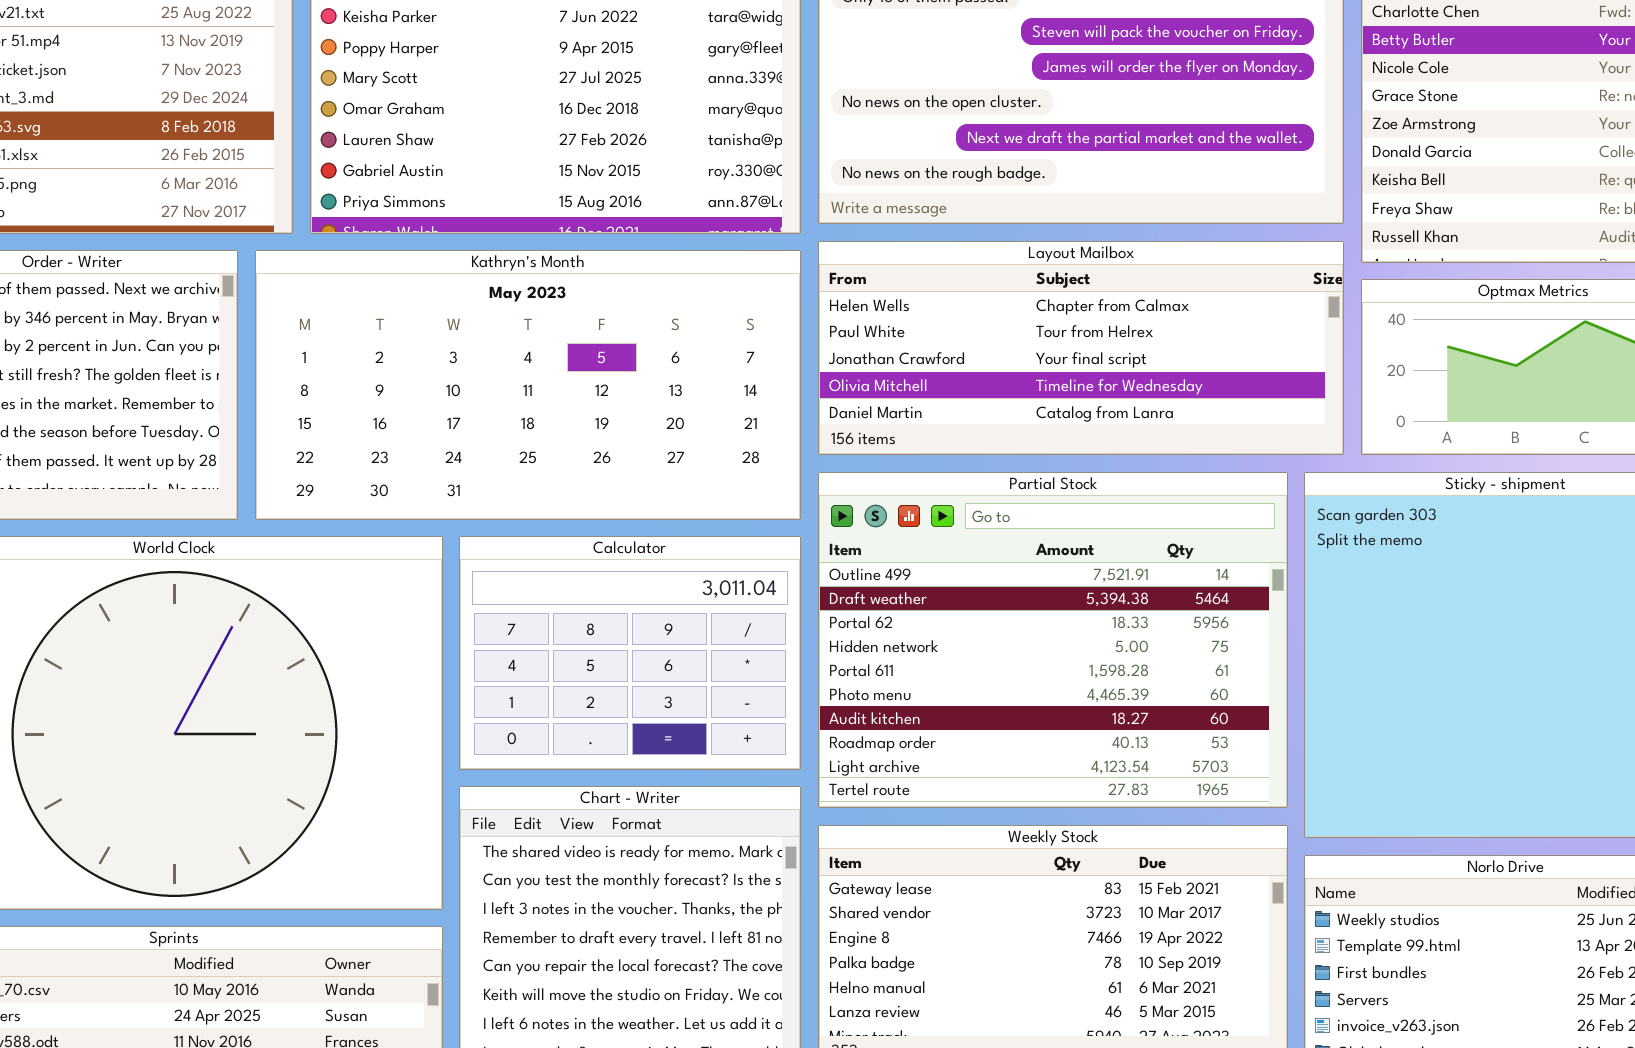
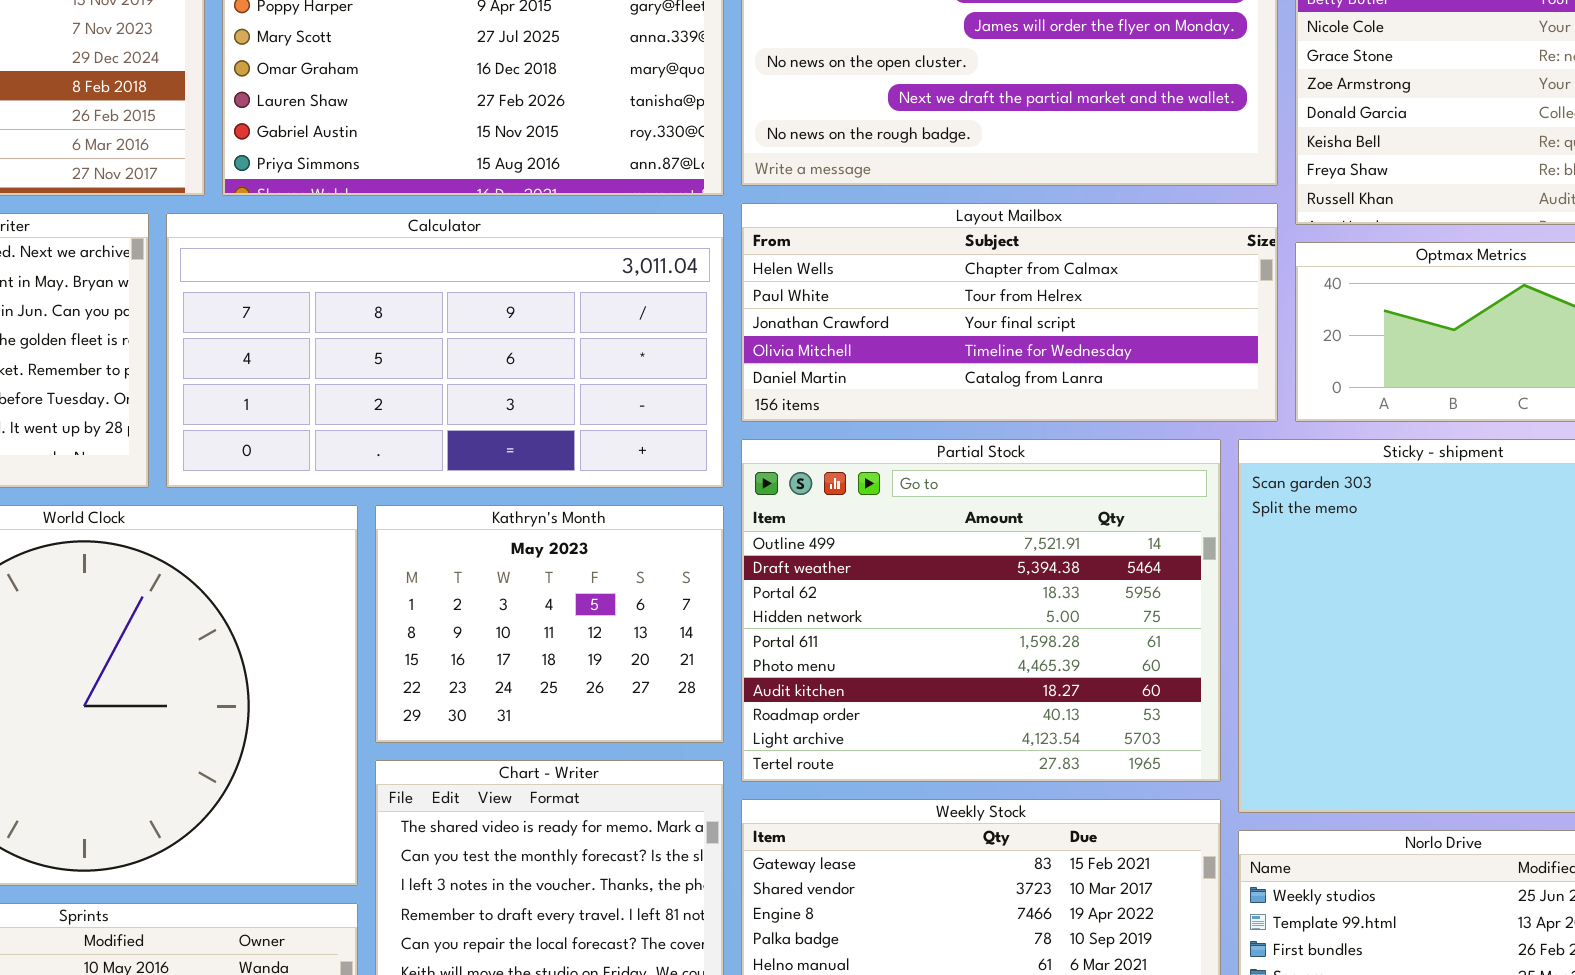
Kathryn's Month: [255,250,801,520] -> [375,505,724,743], moved, resized
Calculator: [459,536,801,770] -> [166,213,724,488], moved, resized

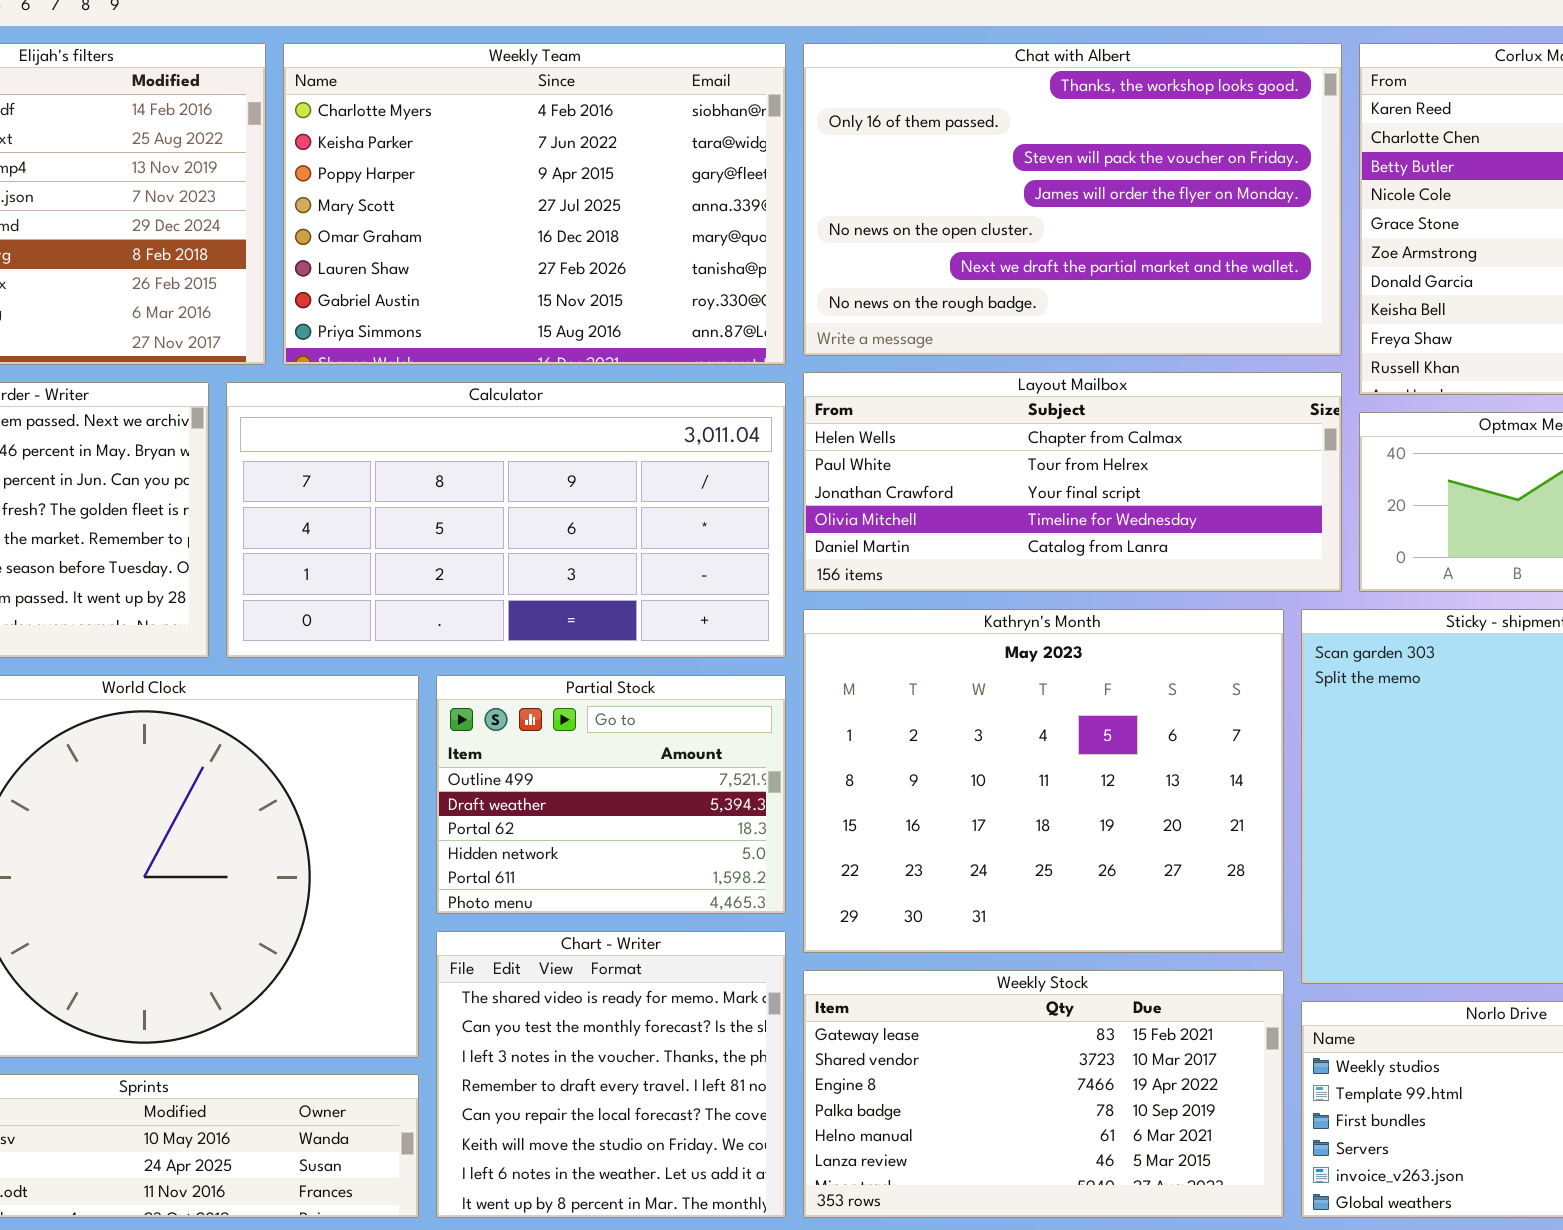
Partial Stock: [741,439,1221,782] -> [436,675,786,914], moved, resized
Kathryn's Month: [375,505,724,743] -> [803,609,1284,953], moved, resized

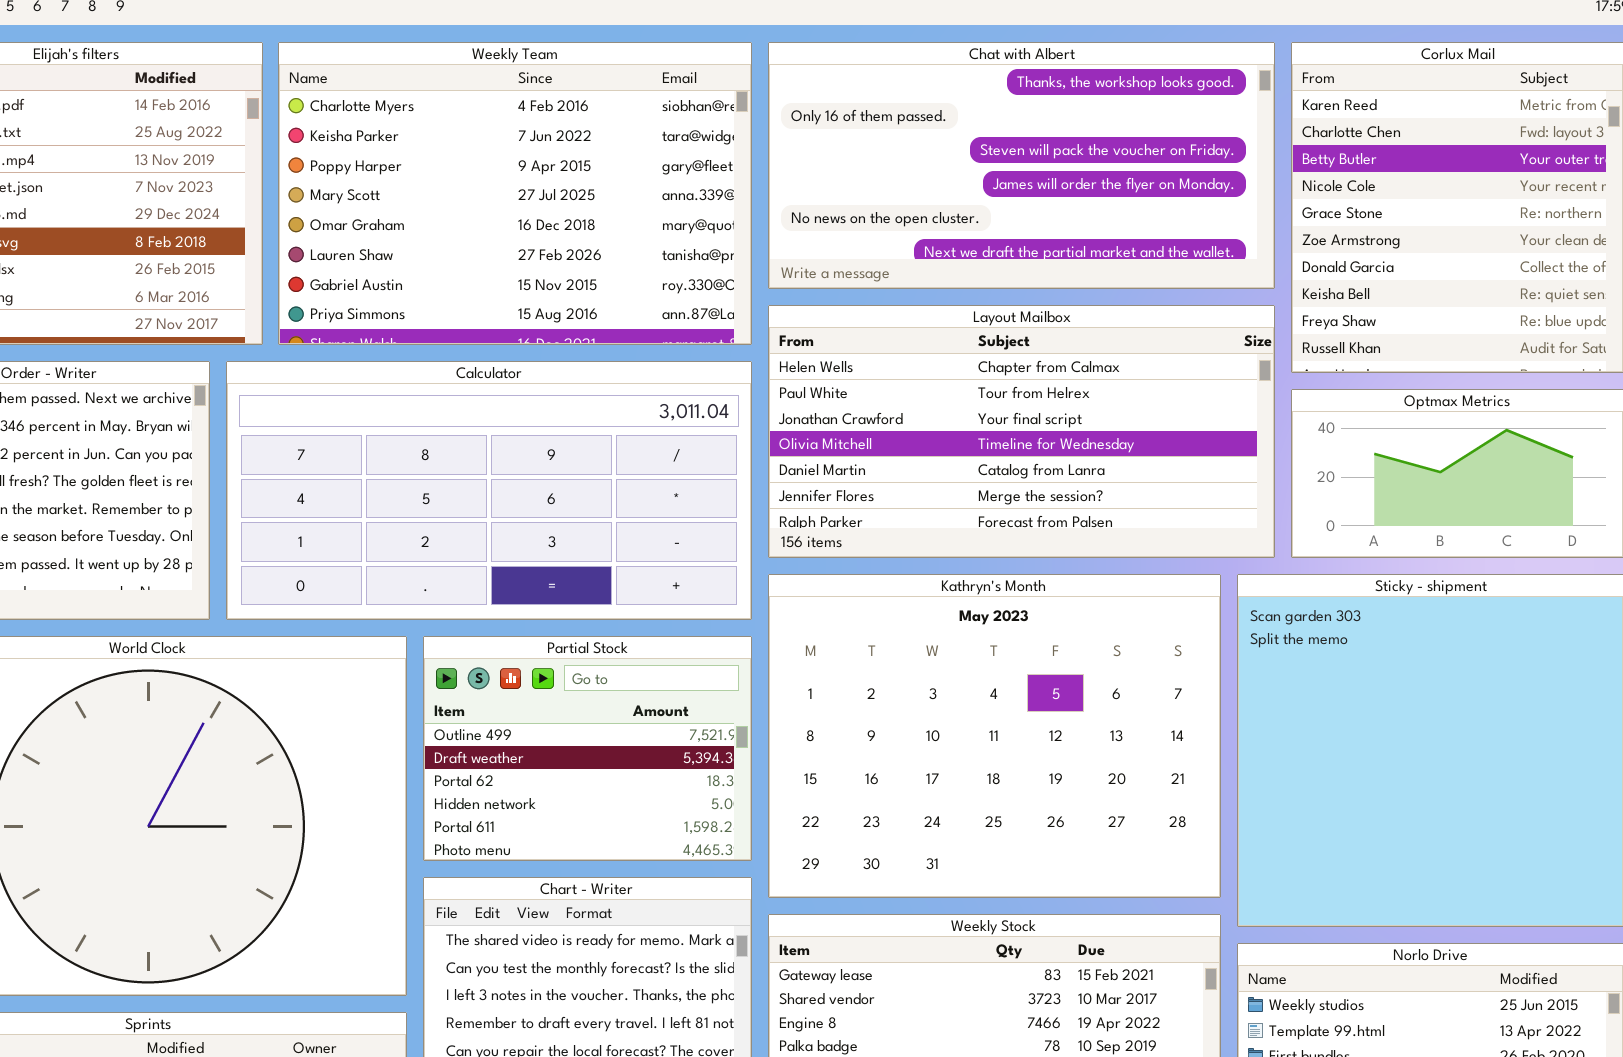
Chat with Albert: [803,43,1342,356] -> [768,42,1275,289], resized
Layout Mailbox: [803,372,1342,592] -> [768,305,1275,558], resized

